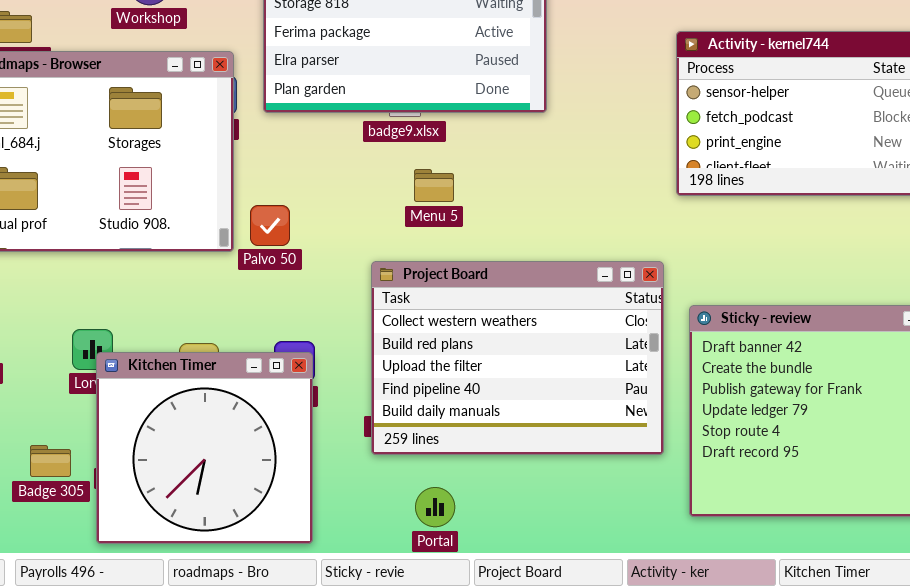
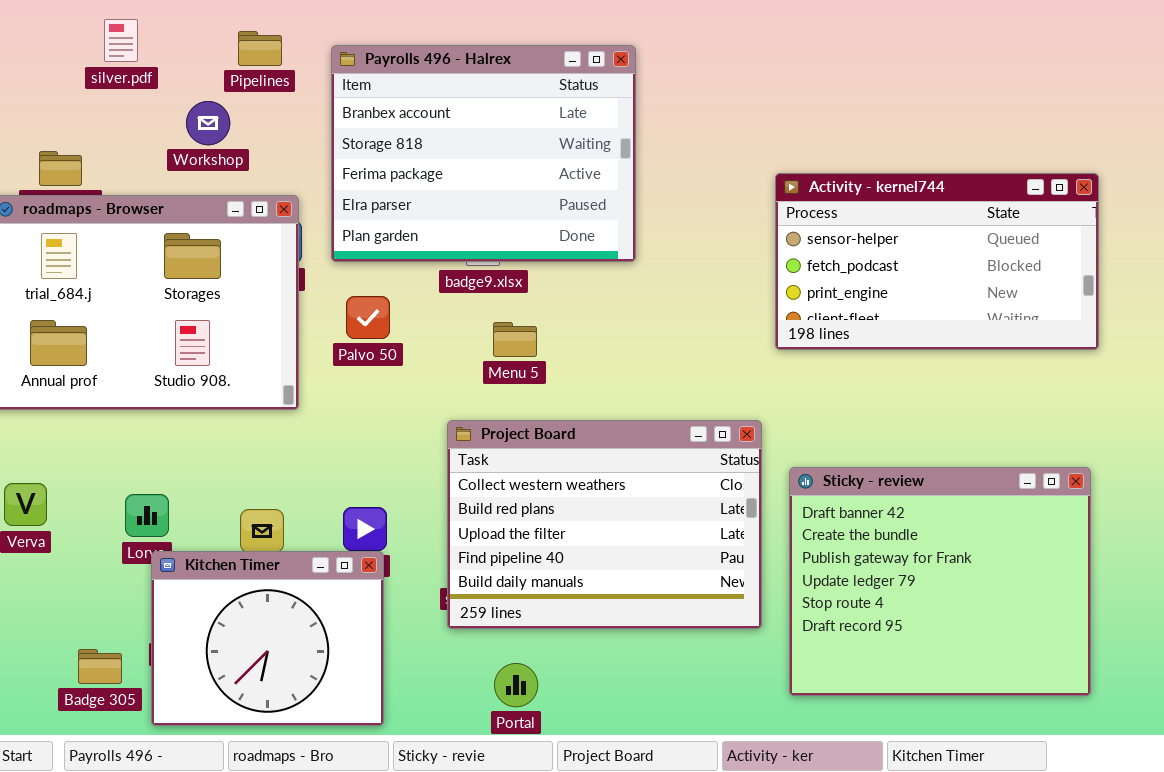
Palvo 50: [250,205,290,246] -> [346,296,390,339], moved
Kitchen Timer: [96,352,313,544] -> [151,551,384,726], resized
Badge 305: [30,445,71,477] -> [78,649,122,684], moved

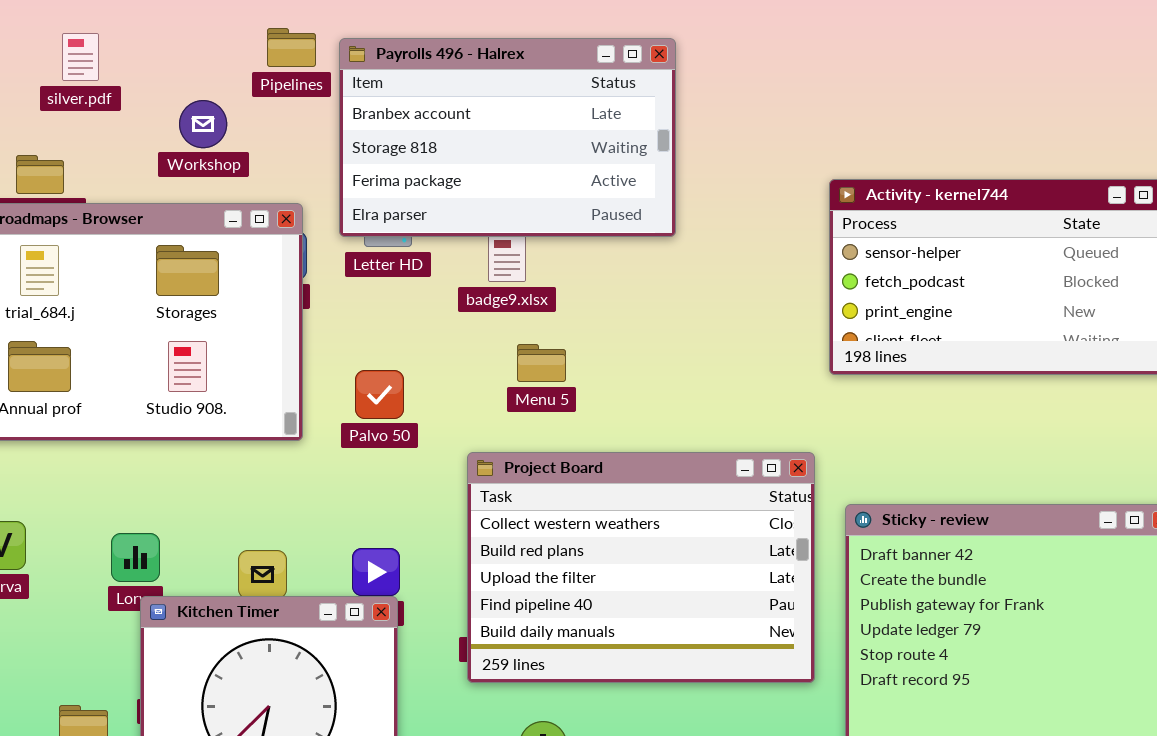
silver.pdf: [104,19,138,62] -> [62,33,99,81], moved
Pipelines: [238,31,282,66] -> [267,28,316,67], moved
Payrolls 496 - Halrex: [331,45,636,262] -> [339,38,676,237], resized
Palvo 50: [346,296,390,339] -> [355,370,404,419], moved

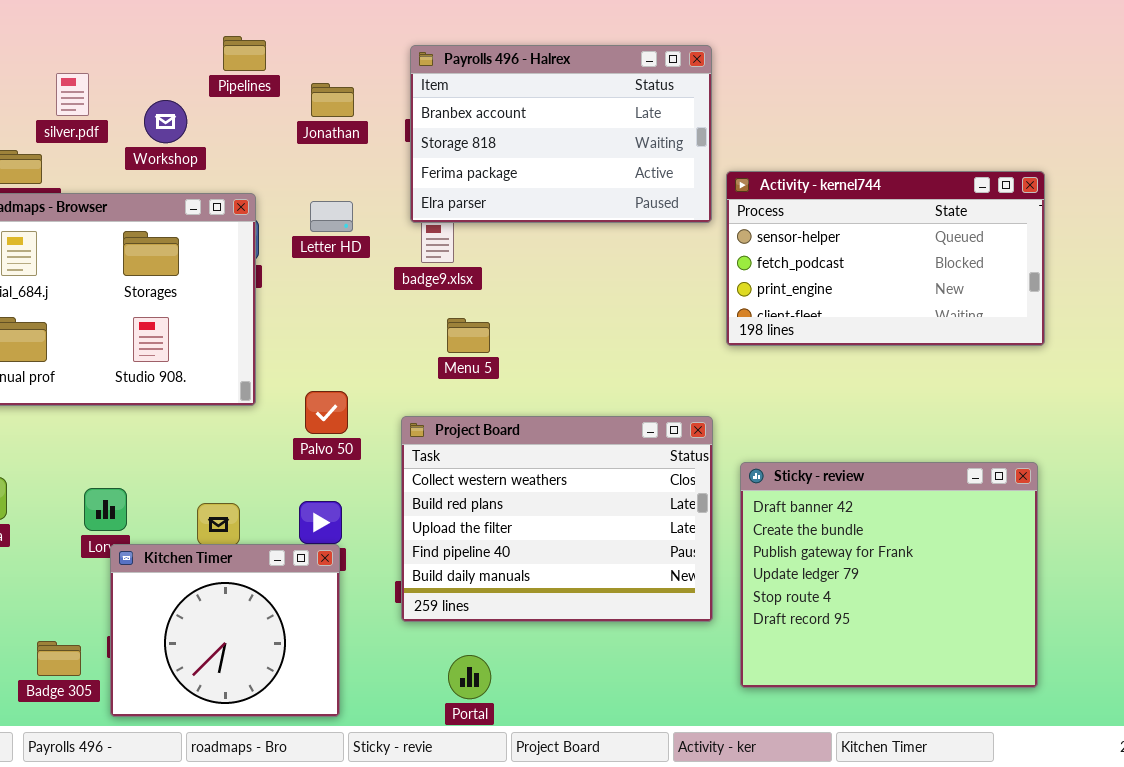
silver.pdf: [62,33,99,81] -> [56,73,89,116], moved
Payrolls 496 - Halrex: [339,38,676,237] -> [410,45,712,223], moved
Palvo 50: [355,370,404,419] -> [305,391,348,434], moved

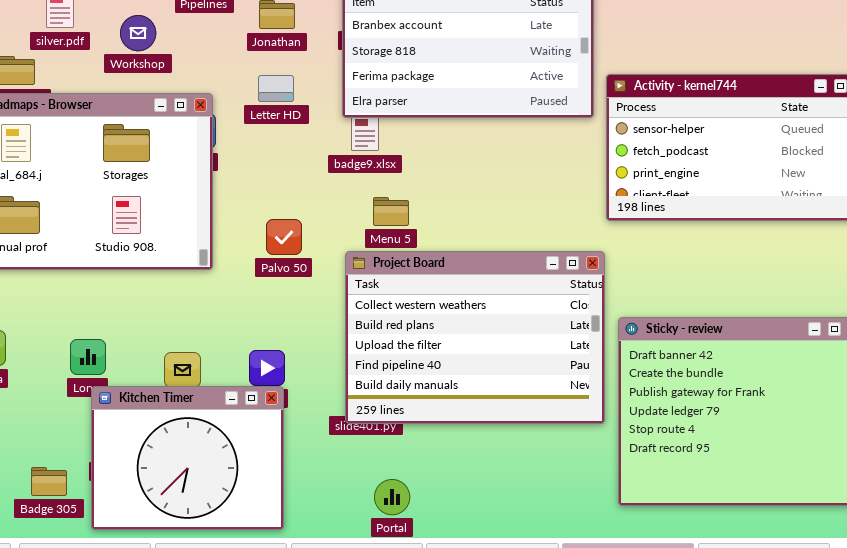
Letter HD: [310,201,353,232] -> [258,75,294,102], moved
Palvo 50: [305,391,348,434] -> [266,219,302,255], moved
Project Board: [401,416,713,622] -> [345,251,605,424], moved

